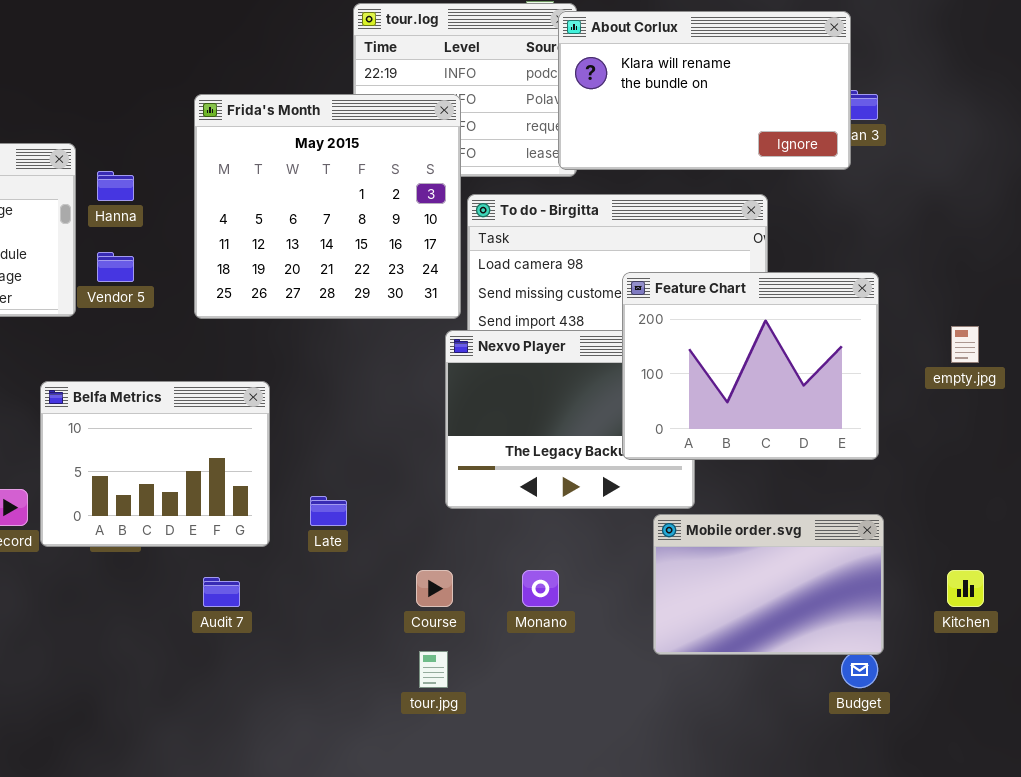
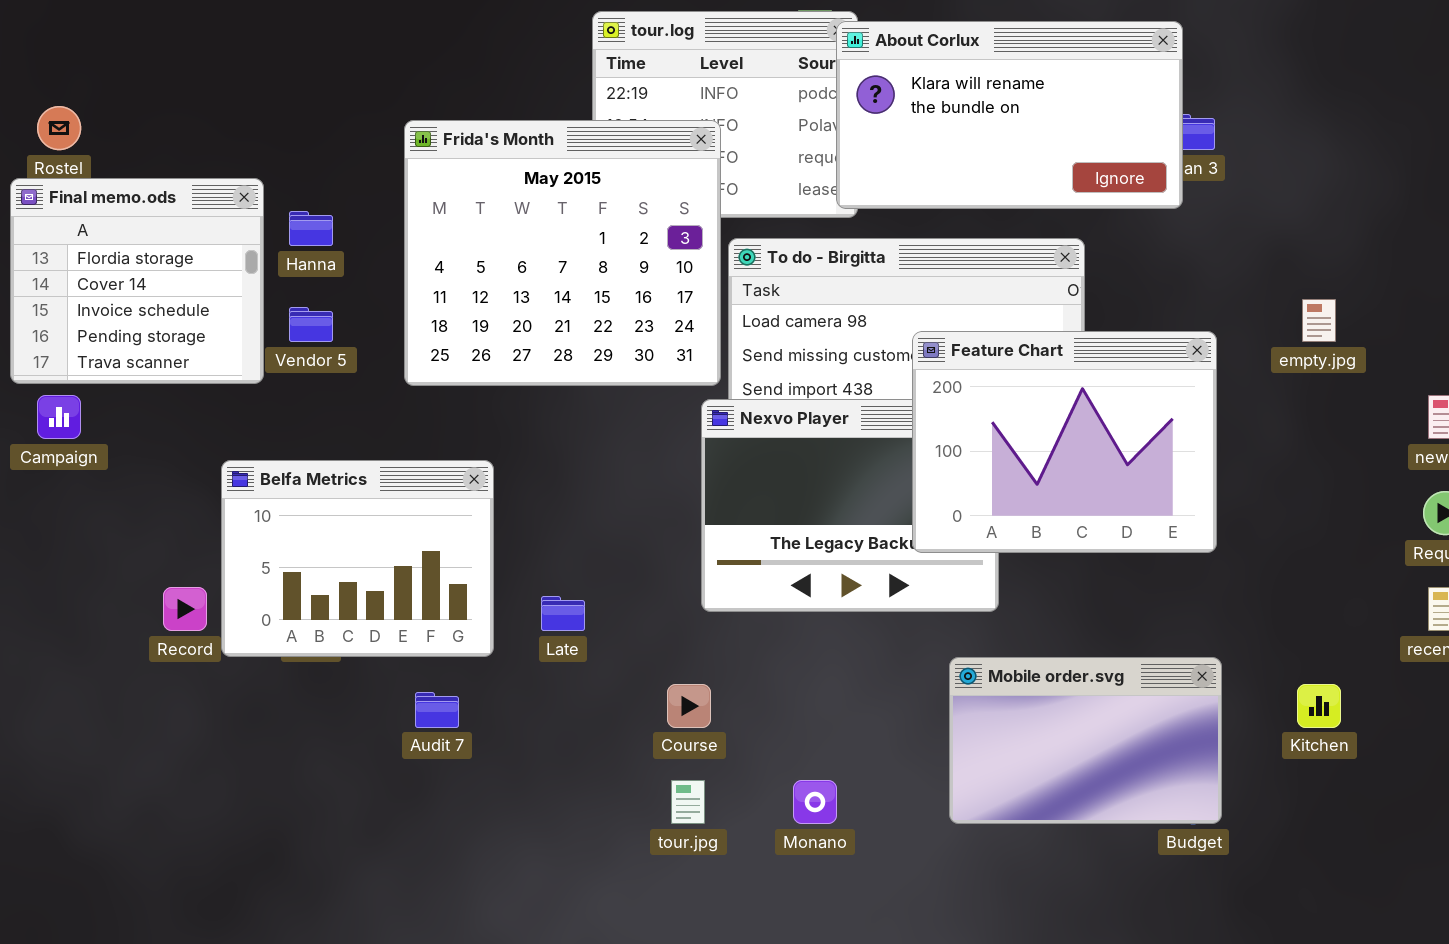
empty.jpg: [951,326,979,363] -> [1302,299,1336,342], moved
Mobile order.svg: [653,514,884,655] -> [949,657,1222,824], moved
Monano: [522,570,559,607] -> [793,780,837,824], moved

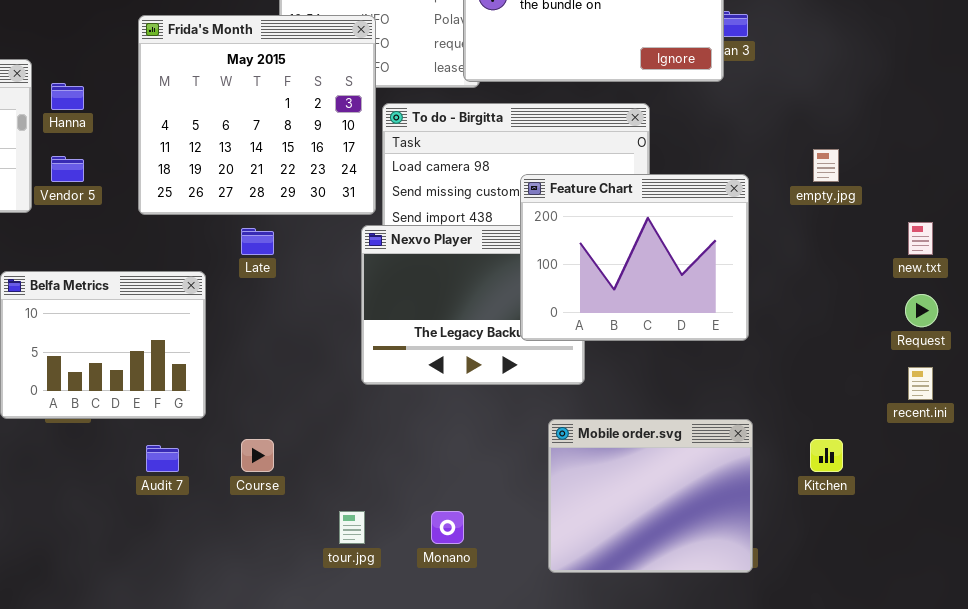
Late: [541,596,585,631] -> [241,228,274,255], moved
Mobile order.svg: [949,657,1222,824] -> [548,419,753,573], resized
Course: [667,684,711,728] -> [241,439,274,472], moved

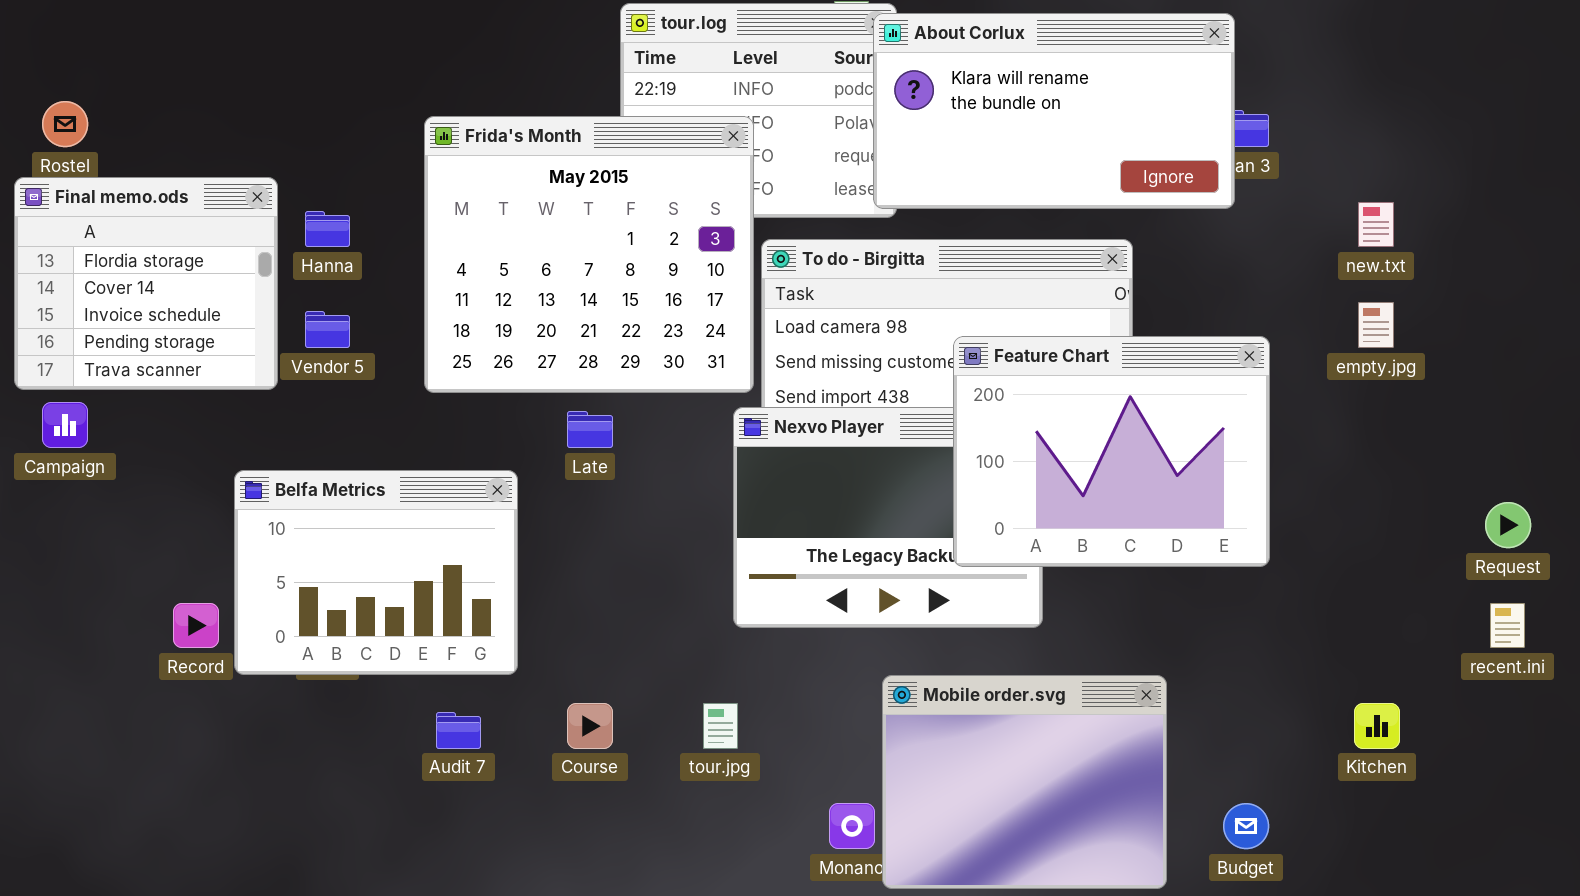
new.txt: [908,222,933,255] -> [1358,202,1394,247], moved
Mobile order.svg: [548,419,753,573] -> [882,675,1167,889], moved
tour.jpg: [339,511,365,544] -> [703,703,738,749], moved

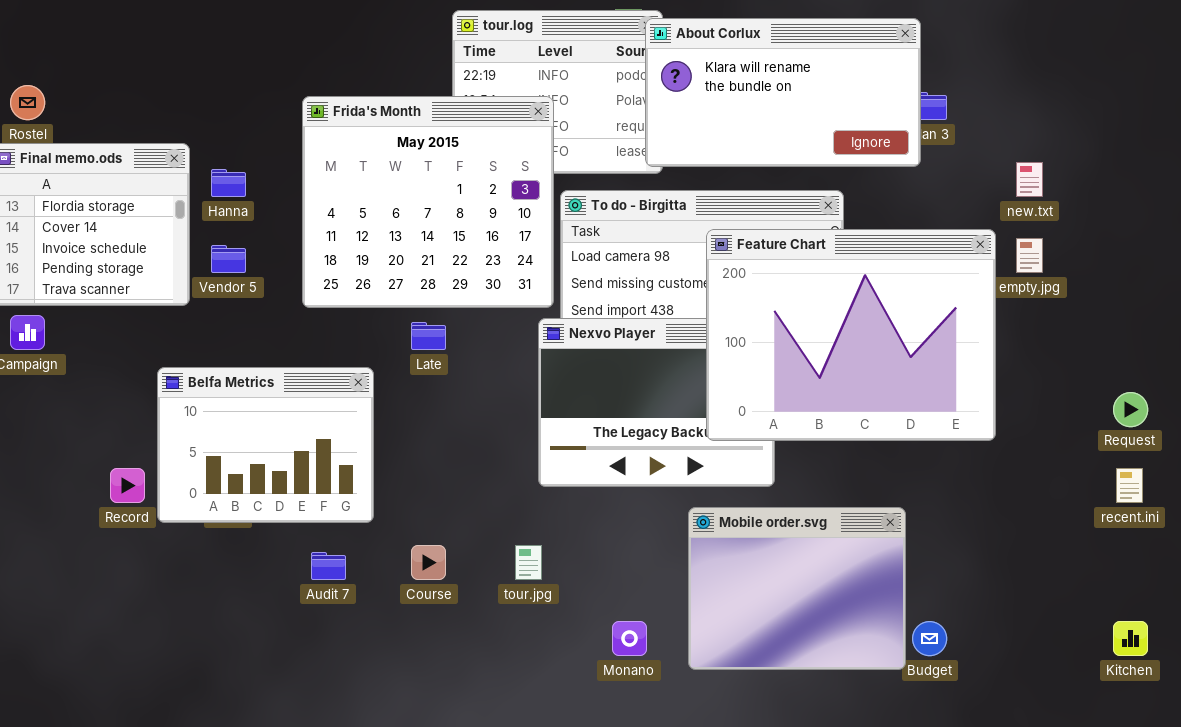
Feature Chart: [953,336,1270,567] -> [706,229,996,441], resized
Mobile order.svg: [882,675,1167,889] -> [688,507,906,670], moved
Kitchen: [1354,703,1400,749] -> [1113,621,1148,656], moved

